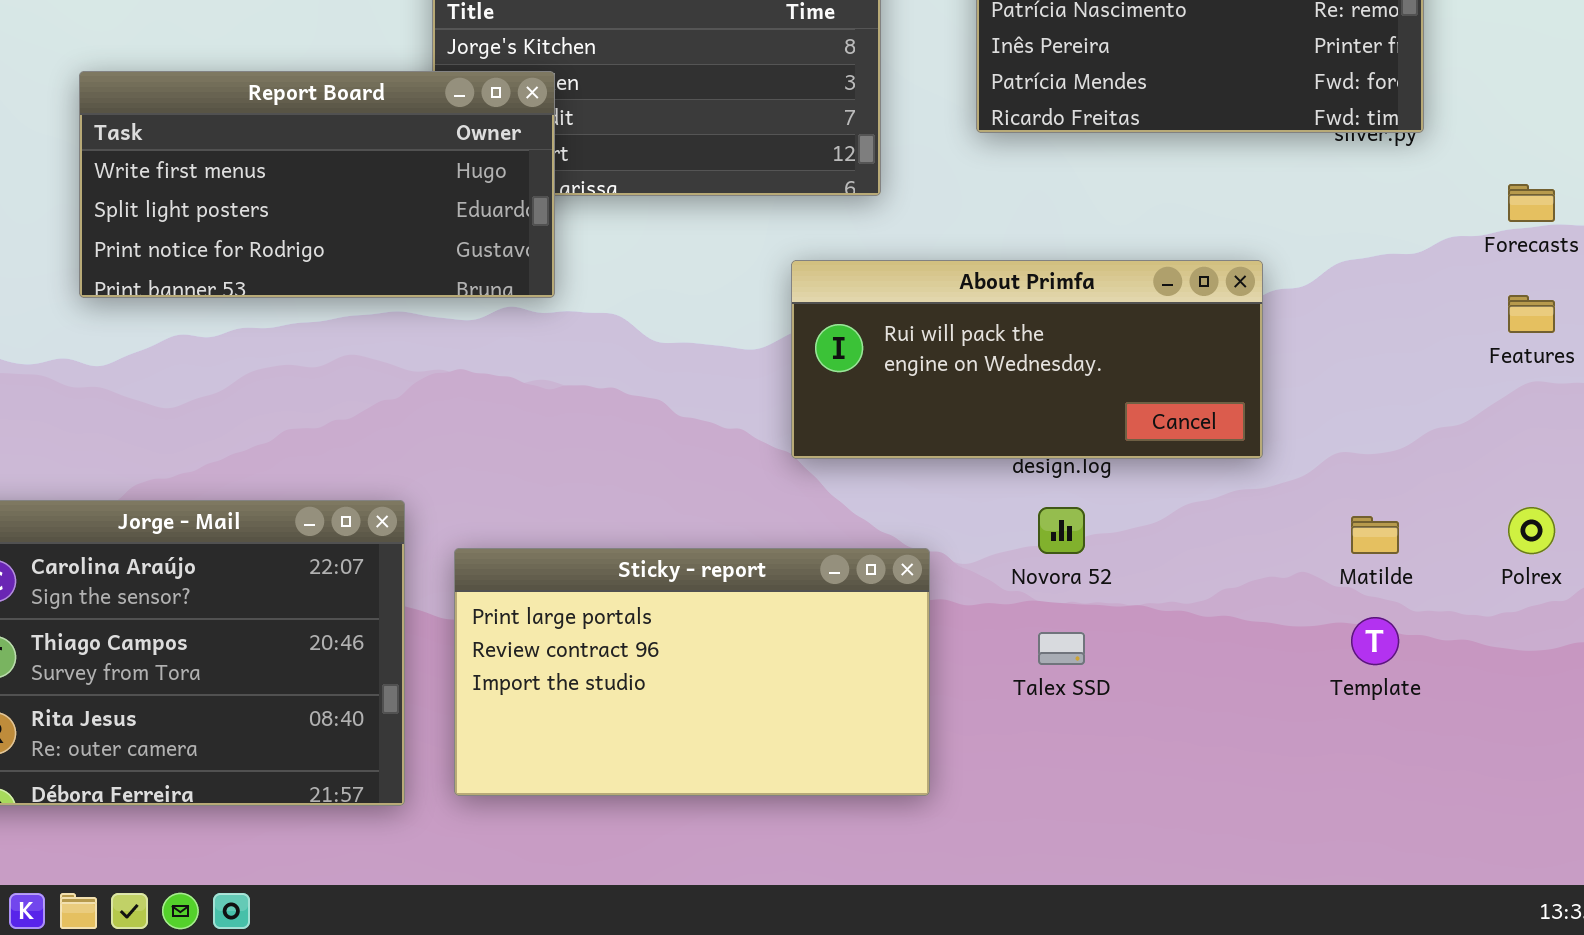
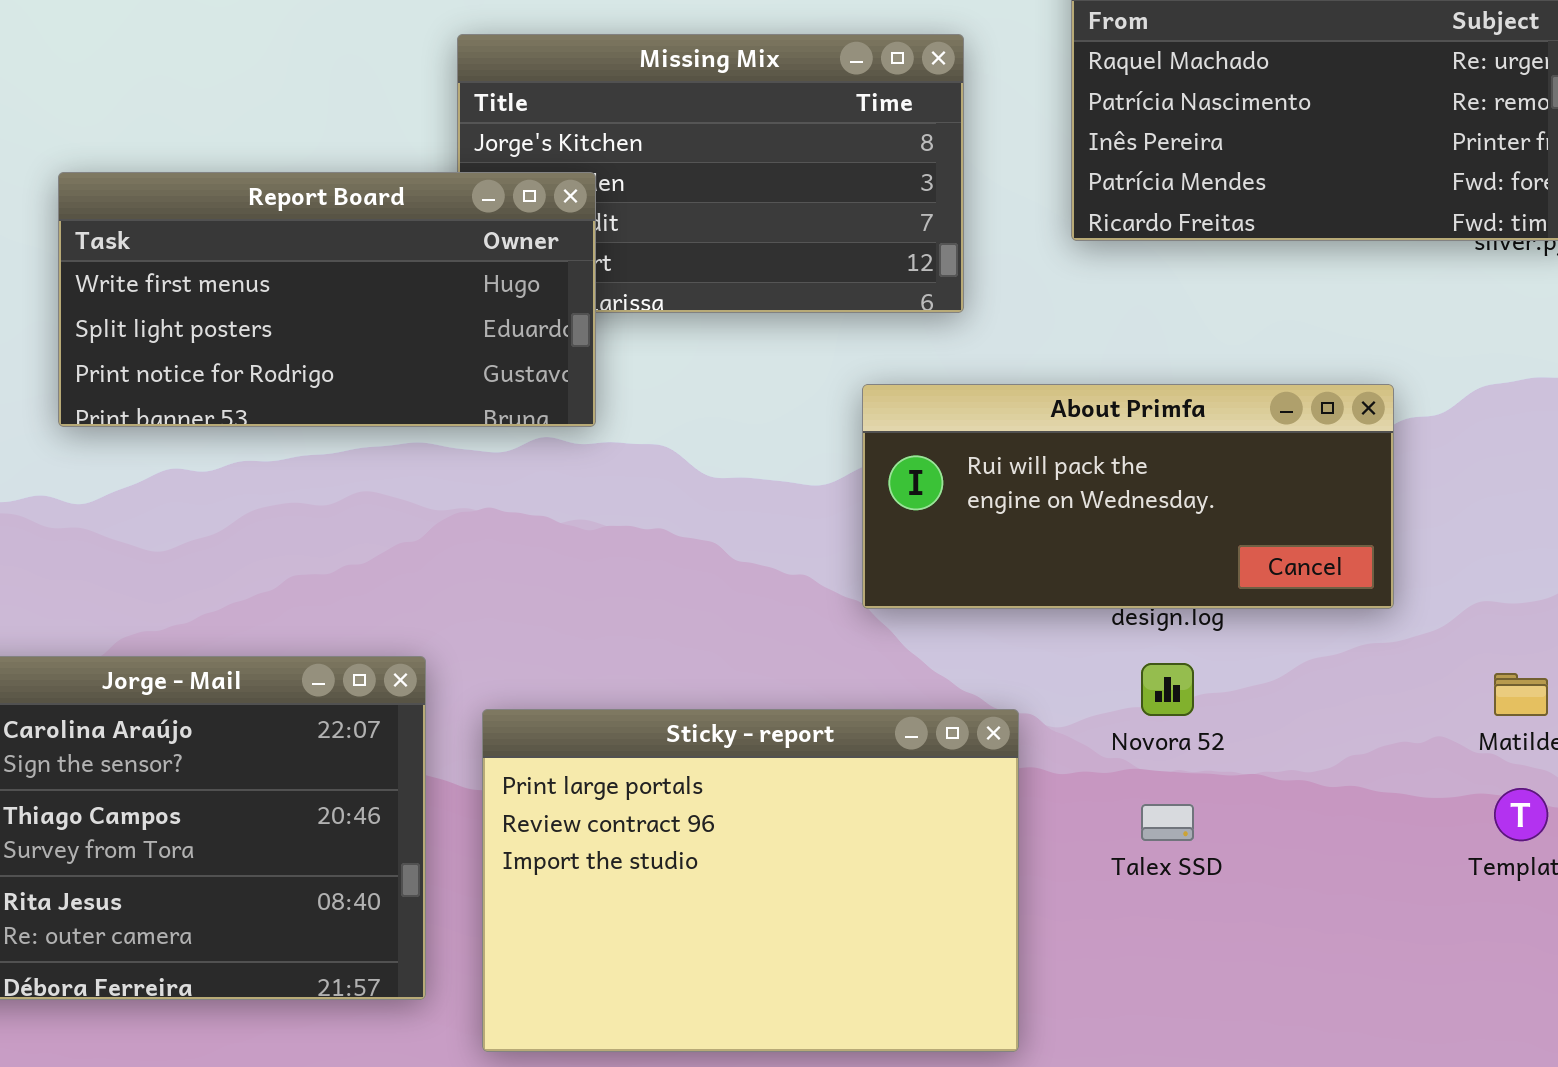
Sticky - report: [454,548,930,796] -> [482,709,1019,1052], resized

